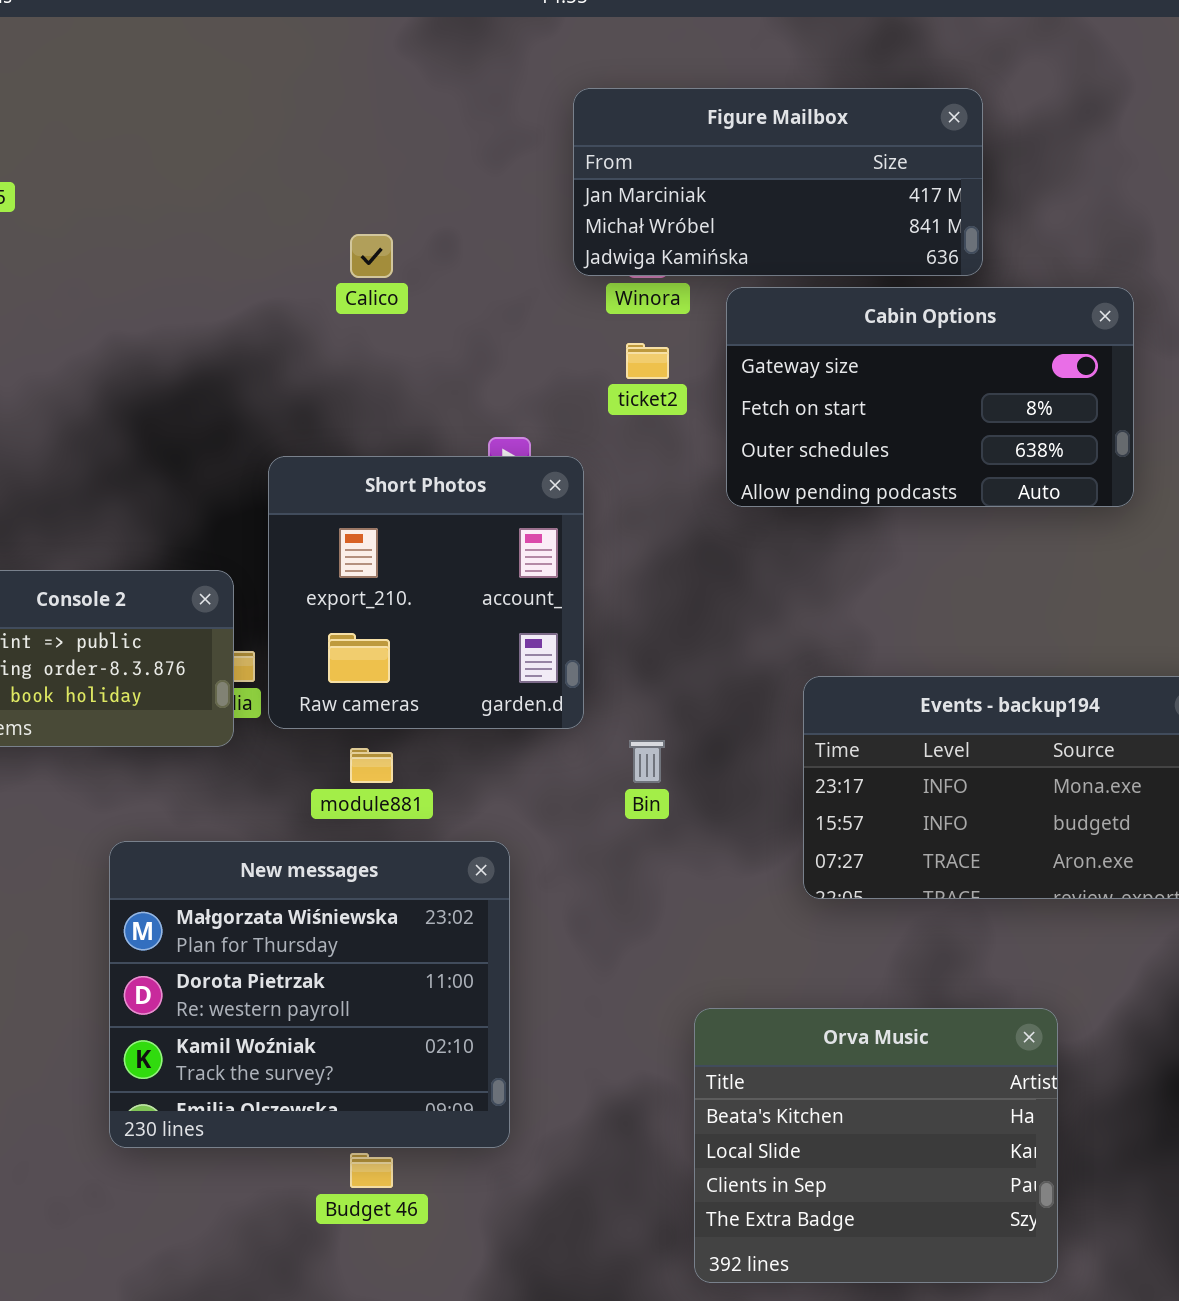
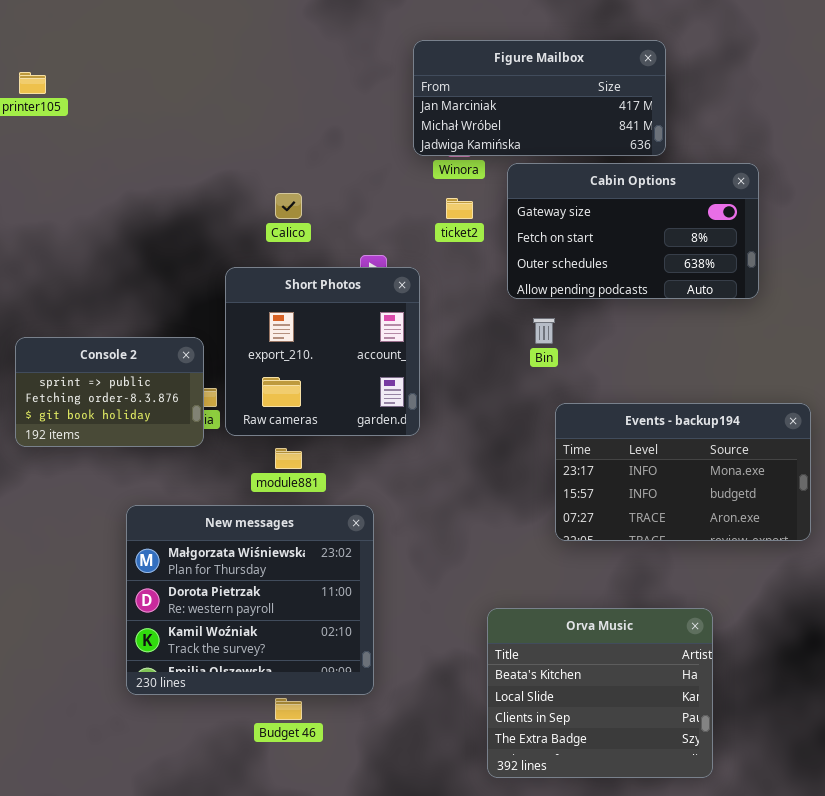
Calico: [350,234,393,278] -> [275,193,302,219], moved
Bin: [629,740,665,783] -> [533,318,555,344], moved

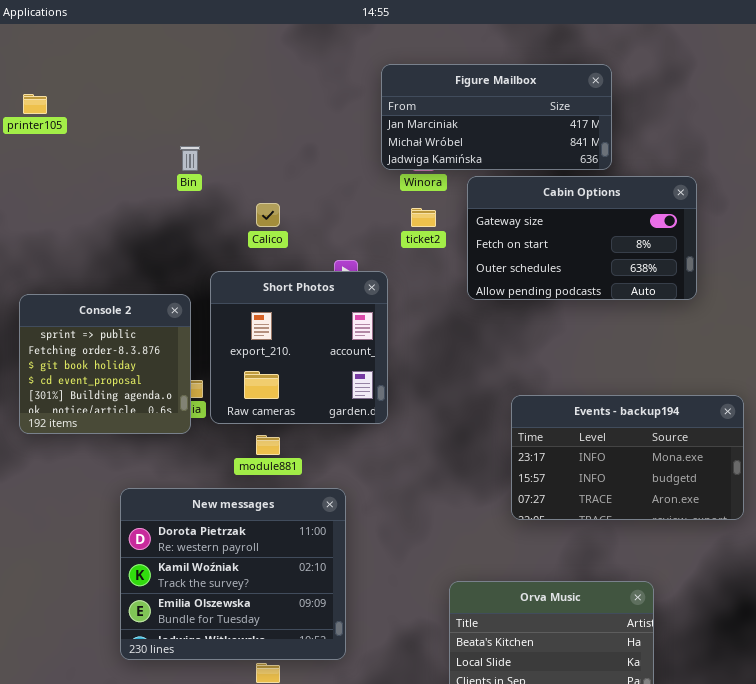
Bin: [533,318,555,344] -> [180,146,200,171], moved
Console 2: [15,337,204,447] -> [19,294,191,434], resized
New messages: [126,505,374,695] -> [120,488,346,660], scrolled down 1 row

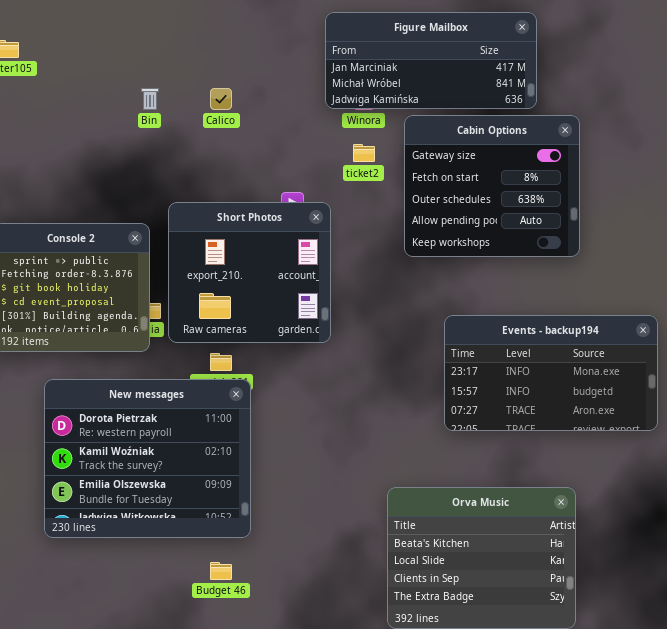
Cabin Options: [467,176,697,300] -> [404,115,580,257], resized
Calico: [256,203,280,227] -> [210,88,232,110], moved
New messages: [120,488,346,660] -> [44,379,251,538], moved

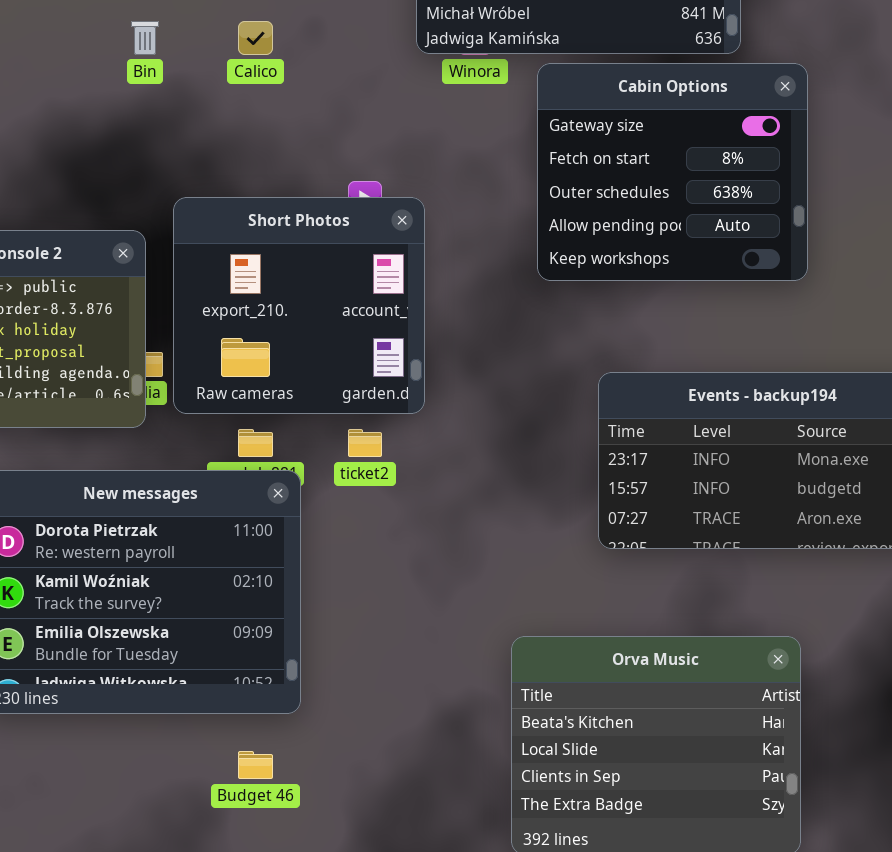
ticket2: [353,144,375,162] -> [348,429,382,457], moved

